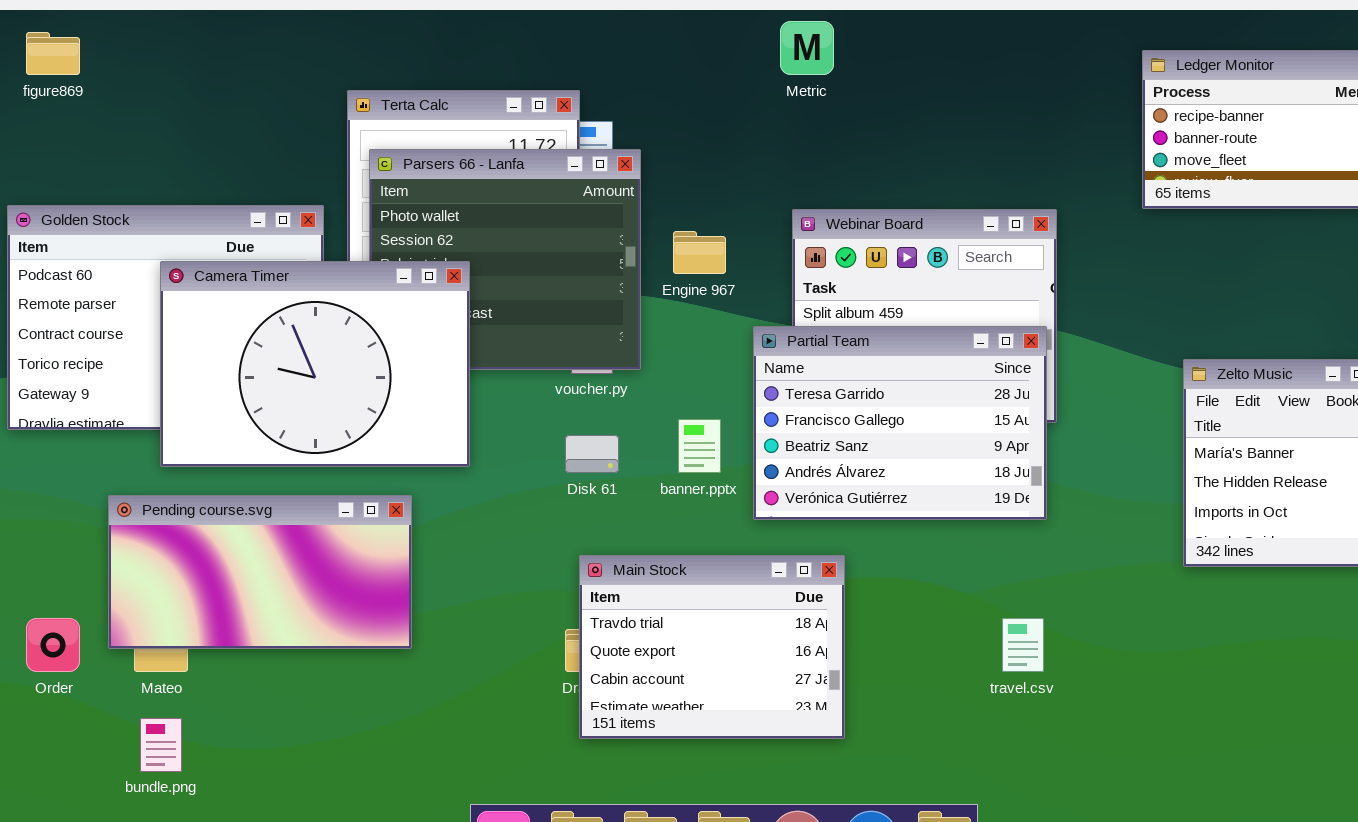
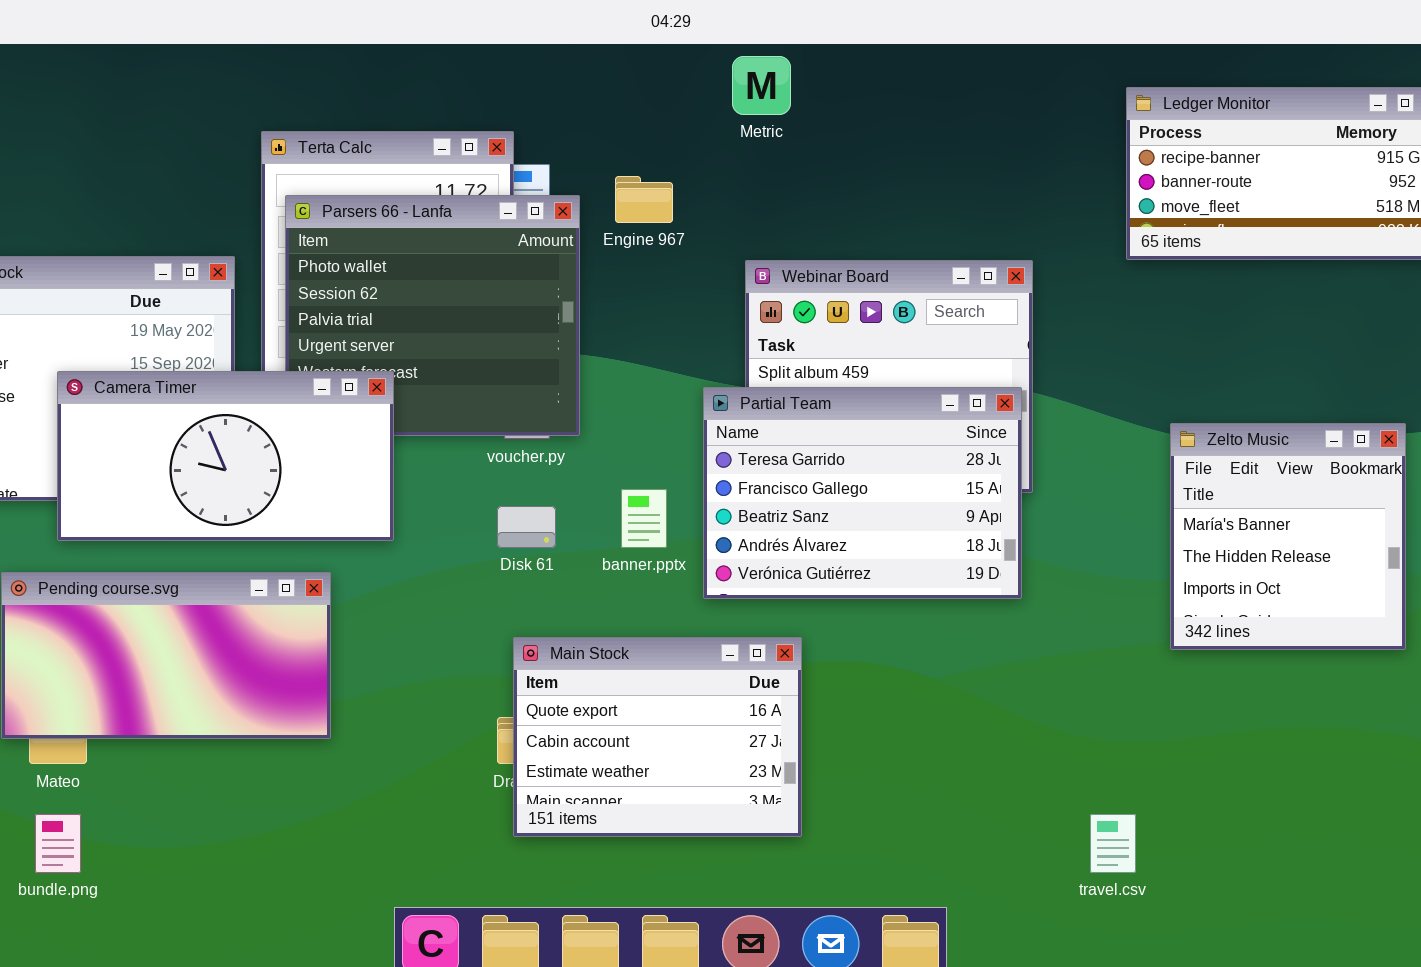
Engine 967: [673,231,726,274] -> [615,176,673,223], moved
Camera Timer: [160,261,470,467] -> [57,371,394,541], resized
Main Stock: [579,555,845,739] -> [513,637,802,837], scrolled down 1 row
travel.csv: [1002,618,1044,672] -> [1090,814,1136,873], moved

